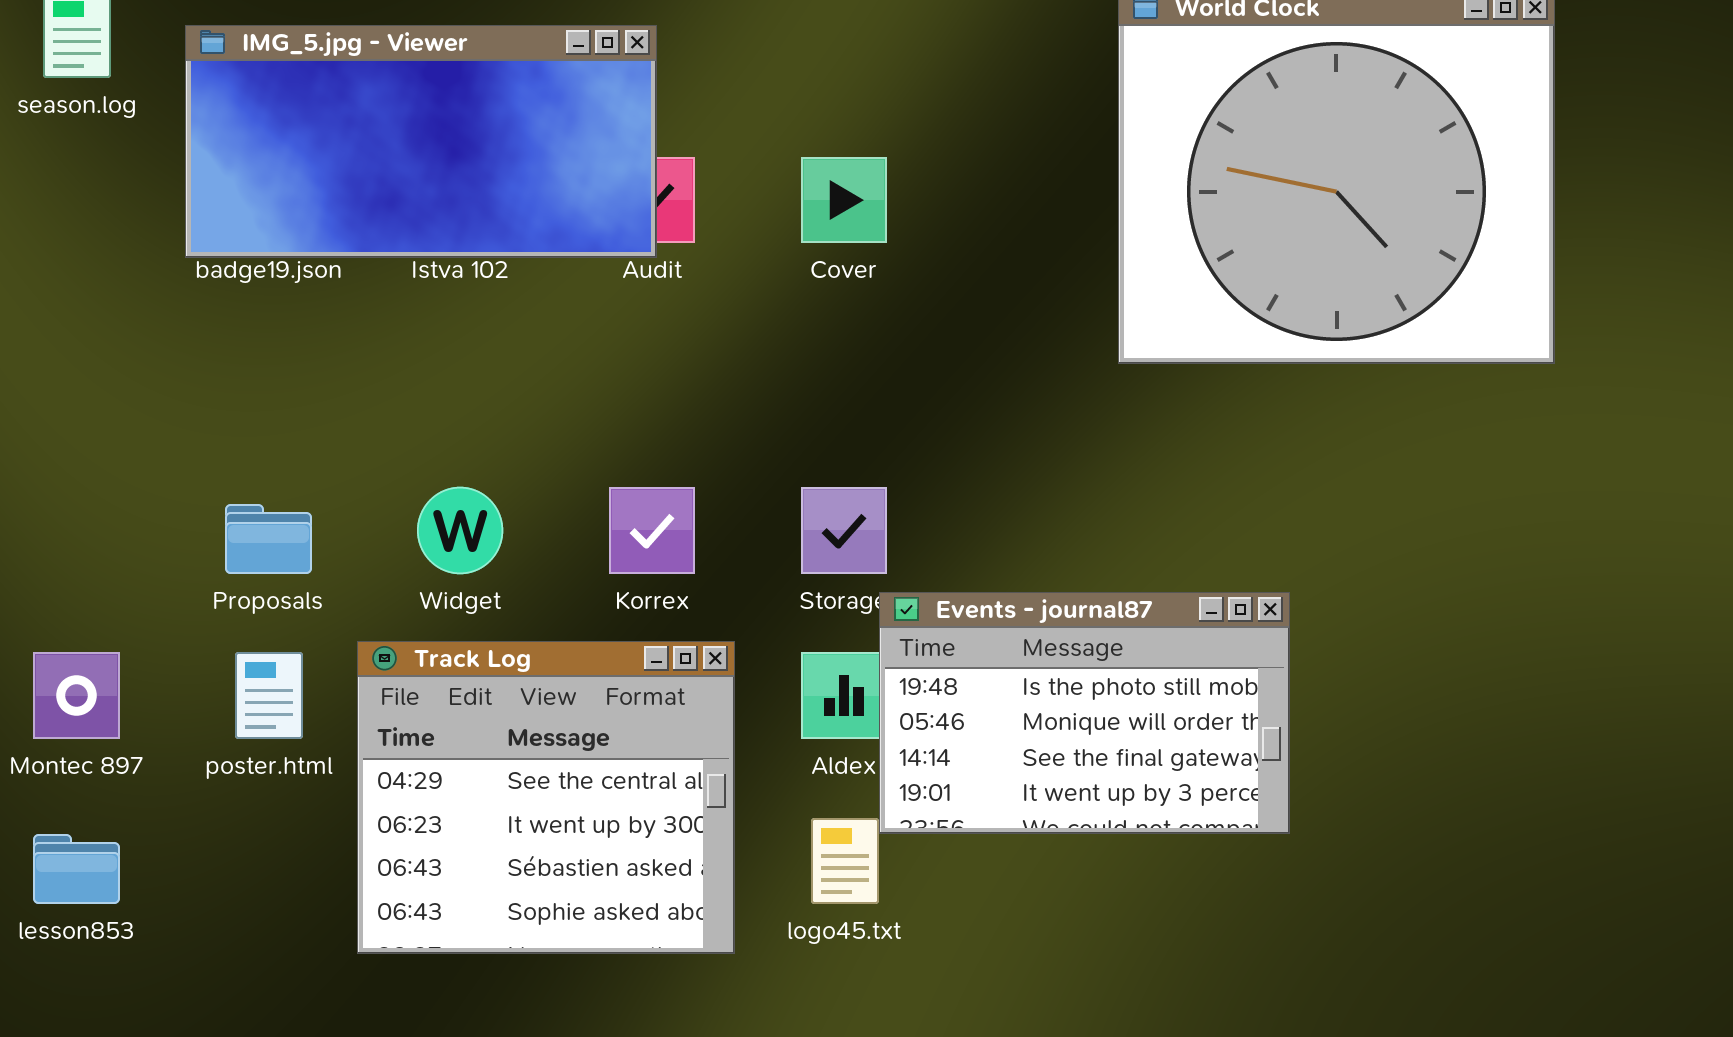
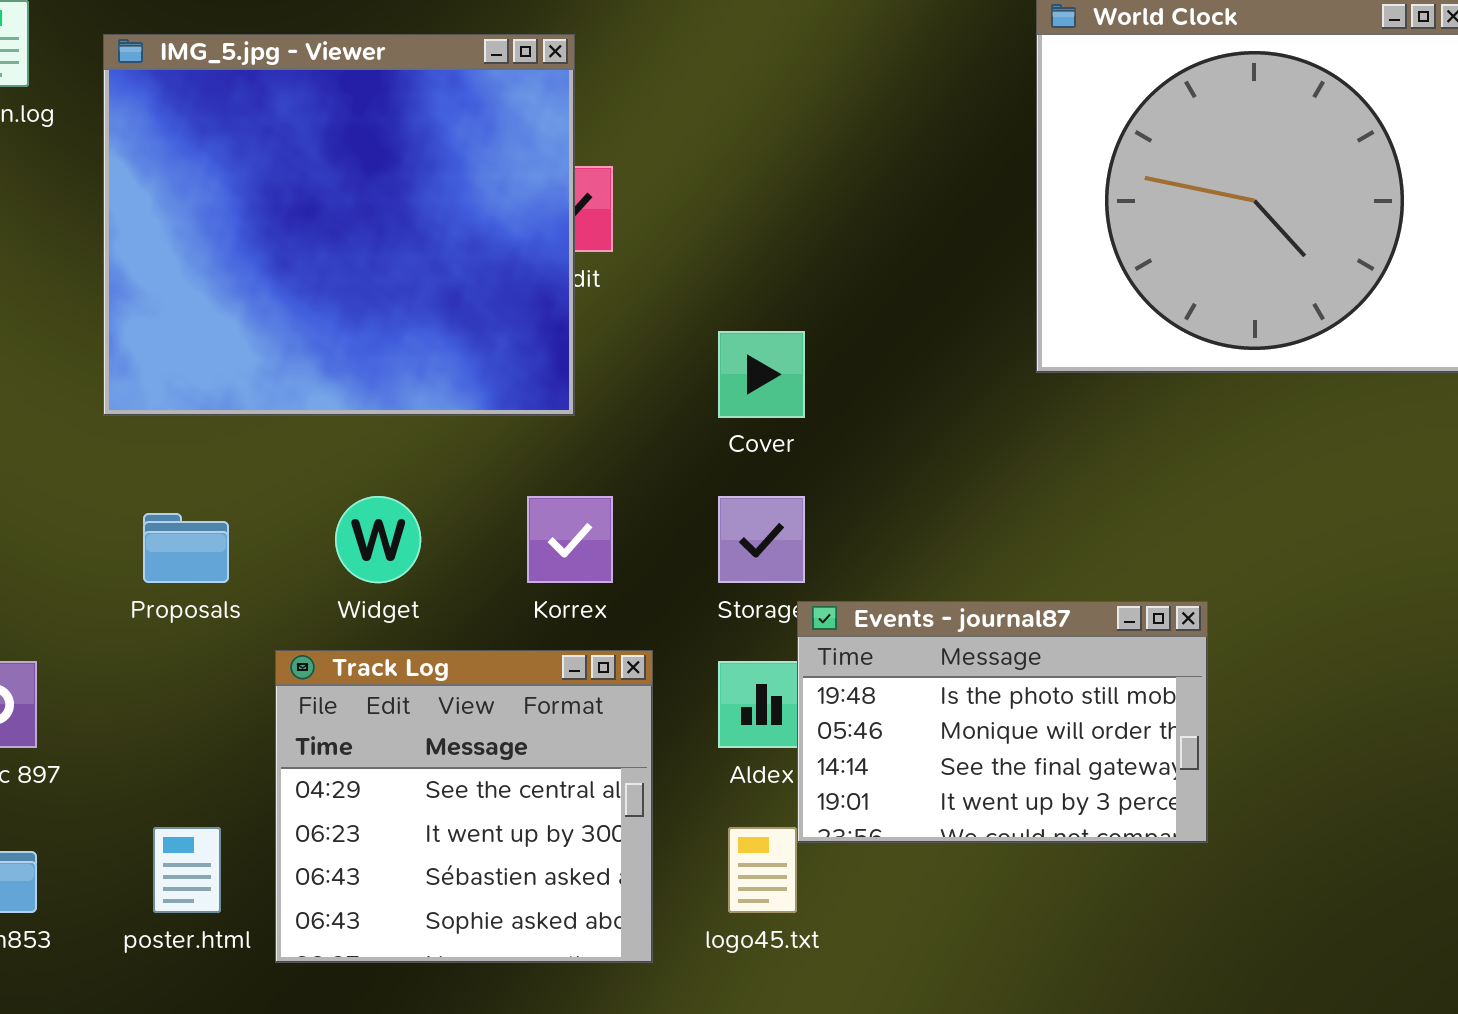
IMG_5.jpg - Viewer: [185,25,657,258] -> [103,34,575,416], resized
Cover: [801,157,887,243] -> [718,331,805,418], moved
poster.html: [235,652,303,739] -> [153,827,221,913], moved

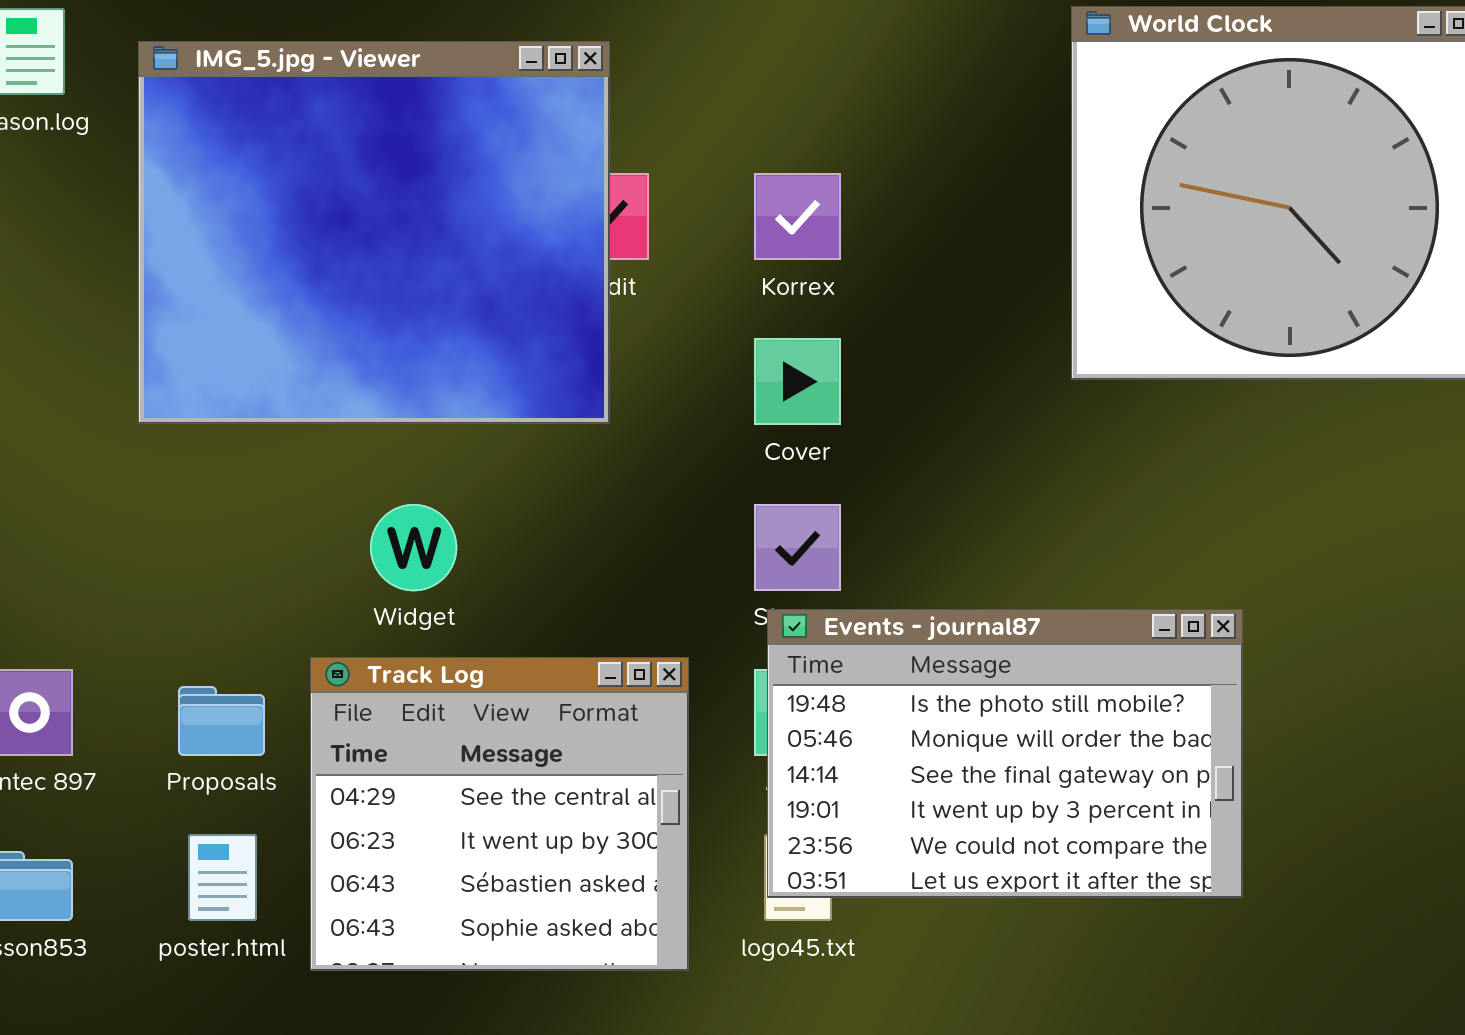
Korrex: [527,496,613,583] -> [754,173,841,260], moved
Proposals: [143,513,229,583] -> [178,686,265,756], moved
Events - journal87: [797,601,1208,843] -> [767,609,1243,898], resized

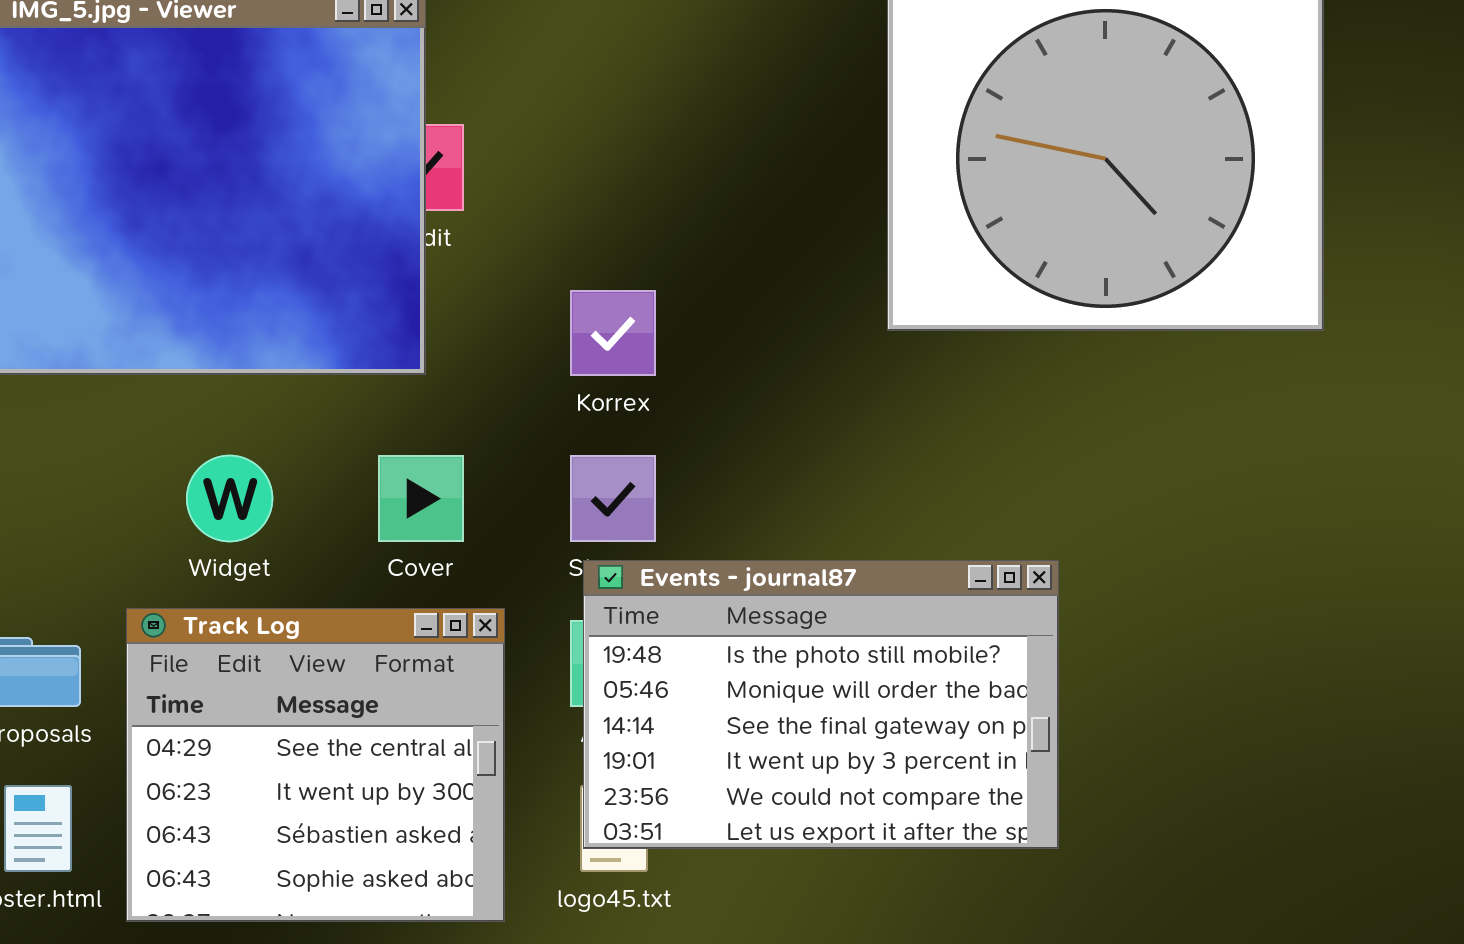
Korrex: [754,173,841,260] -> [570,290,656,376], moved
Cover: [754,338,841,425] -> [378,455,464,542], moved

